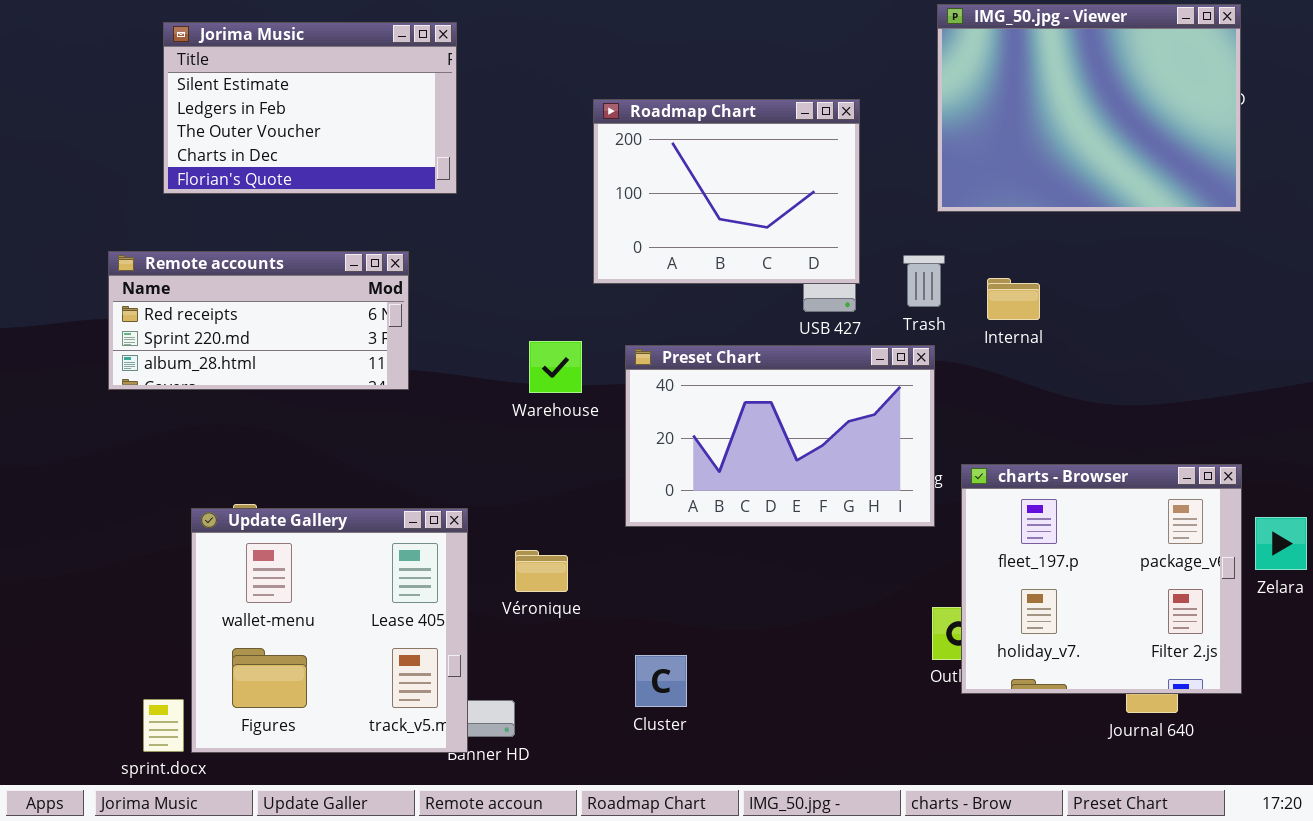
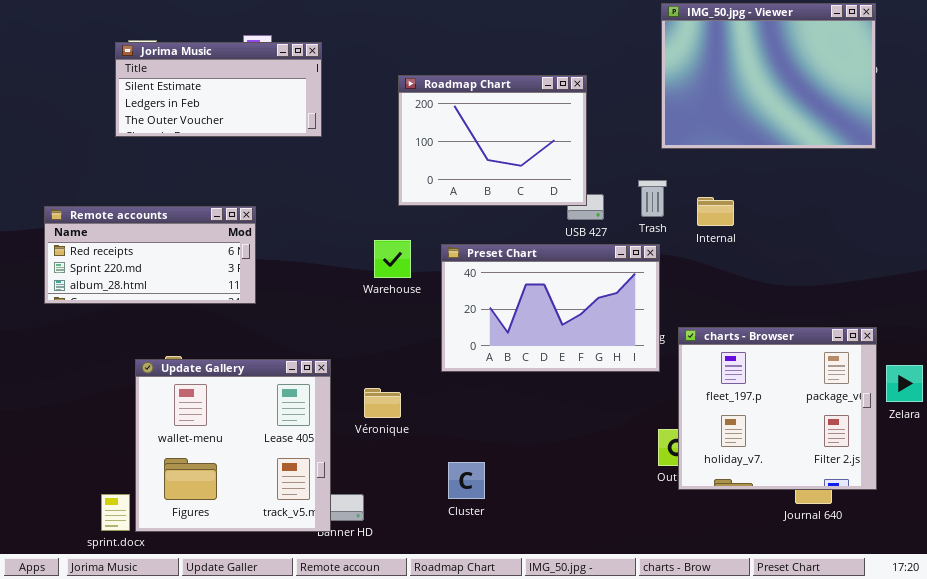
Jorima Music: [163,22,457,194] -> [115,42,322,137], resized
Roadmap Chart: [593,99,860,284] -> [398,75,587,206], moved
Remote accounts: [108,251,409,390] -> [44,206,256,304], moved

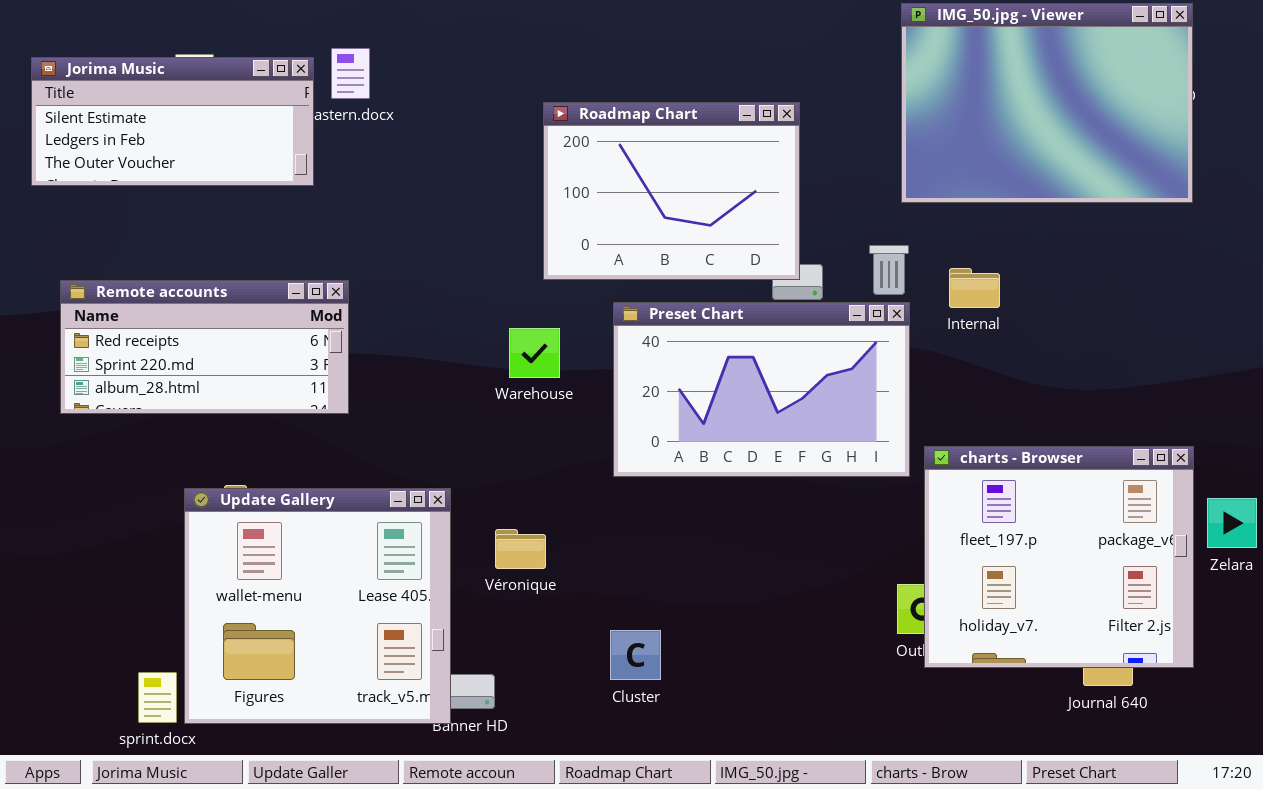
Jorima Music: [115,42,322,137] -> [31,57,314,186], moved
Preset Chart: [441,244,660,372] -> [613,302,910,477], moved

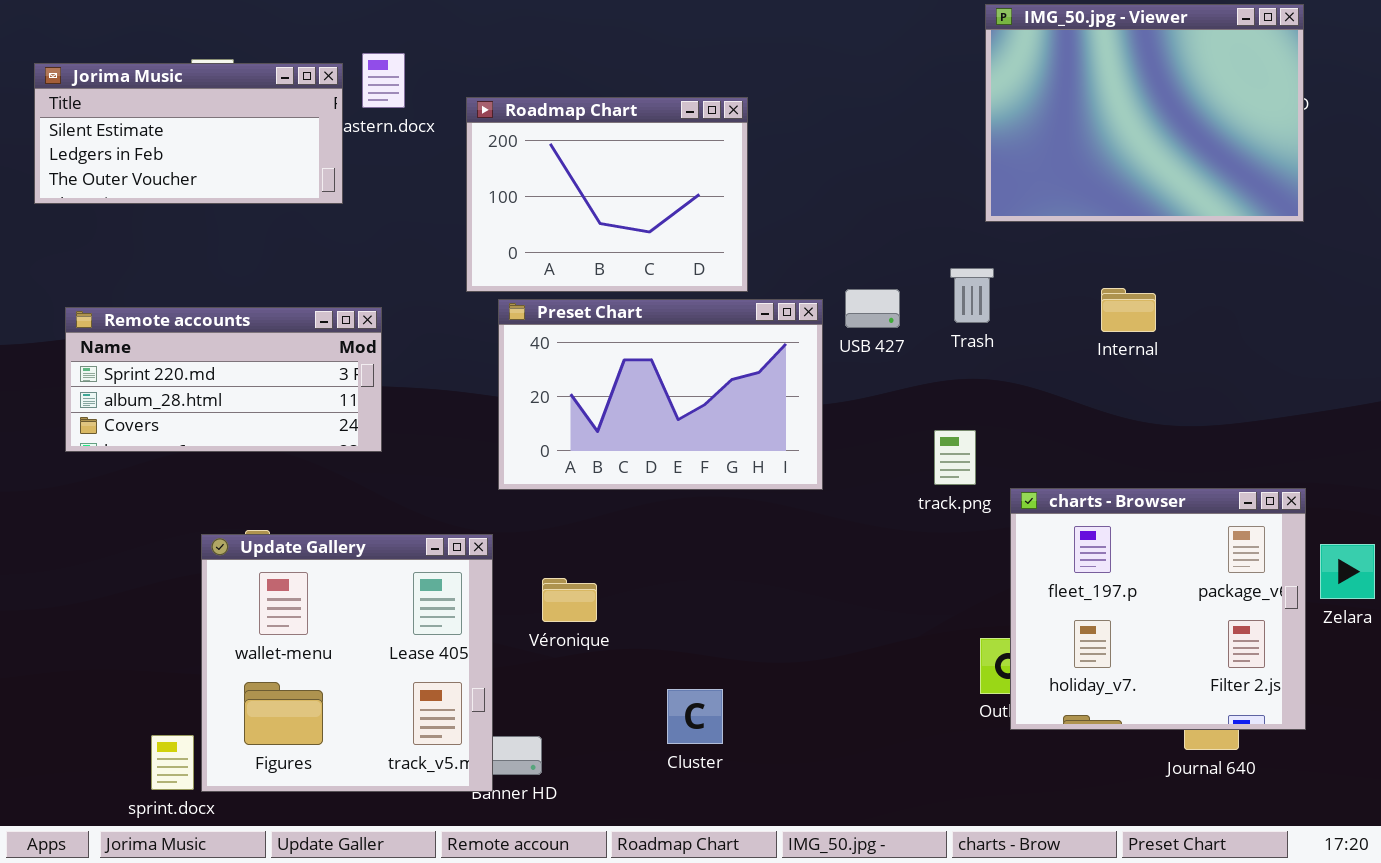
Roadmap Chart: [543,102,800,280] -> [466,97,748,292], moved
Internal: [949,268,1000,308] -> [1101,288,1156,332], moved
Remote accounts: [60,280,349,414] -> [65,307,382,452], scrolled down 1 row
Preset Chart: [613,302,910,477] -> [498,299,823,490], moved

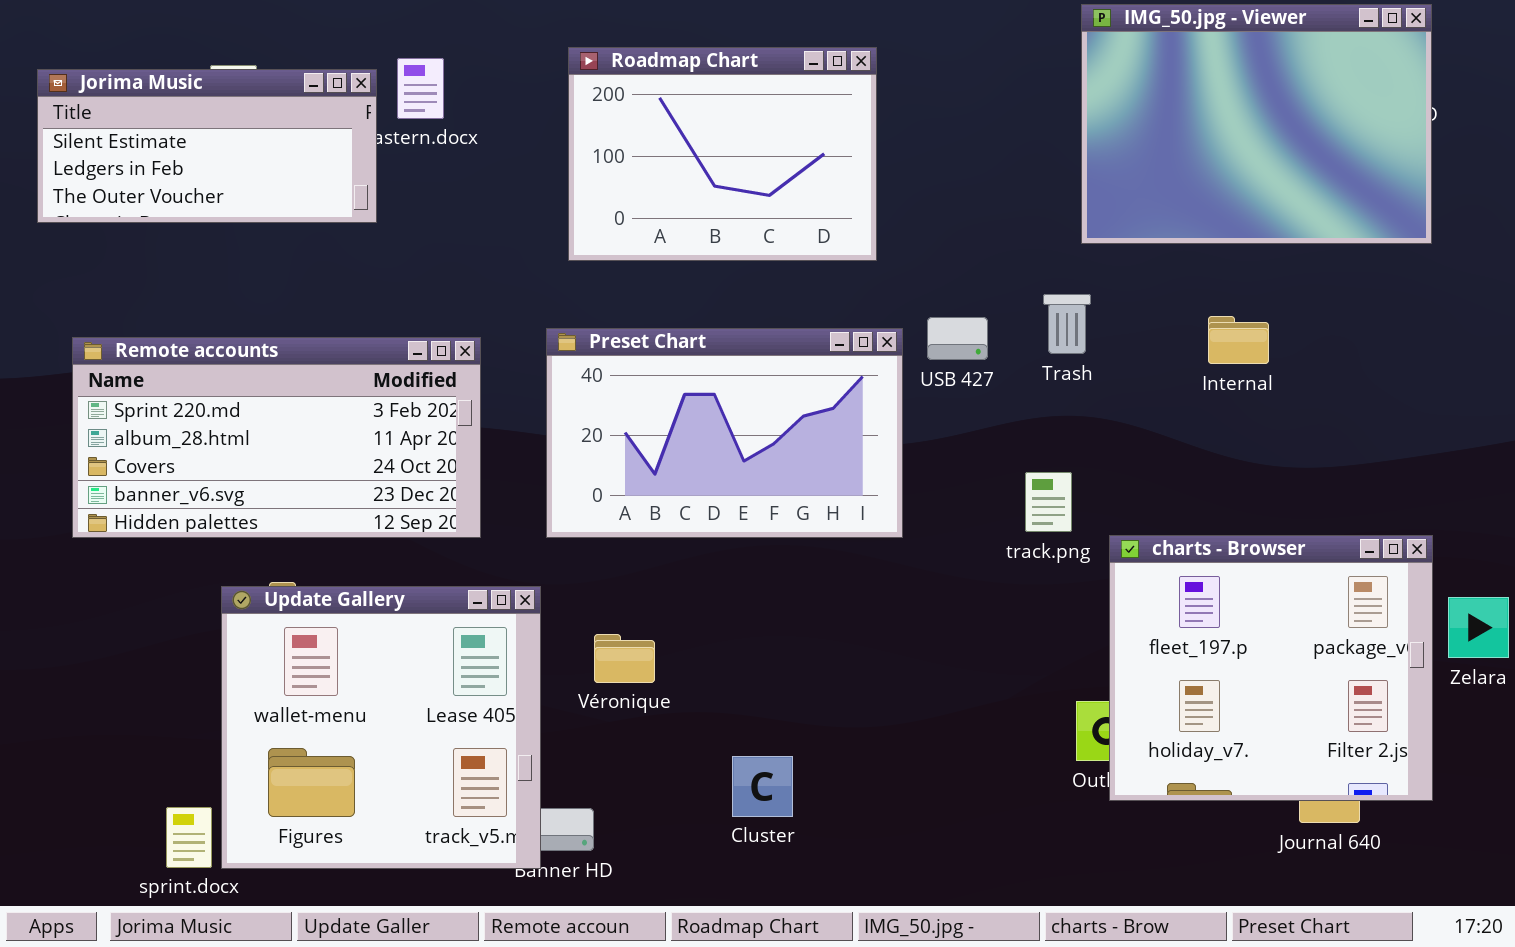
Roadmap Chart: [466,97,748,292] -> [568,47,877,261], moved
Remote accounts: [65,307,382,452] -> [72,337,481,538], resized

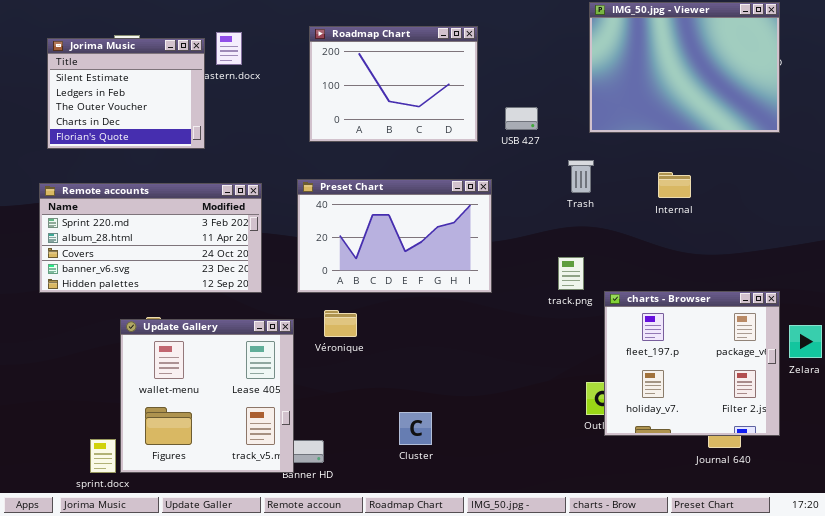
Jorima Music: [37,69,377,223] -> [47,38,205,149], resized
USB 427: [927,317,988,360] -> [505,107,538,130], moved
Véronique: [594,634,655,683] -> [324,310,357,337], moved

